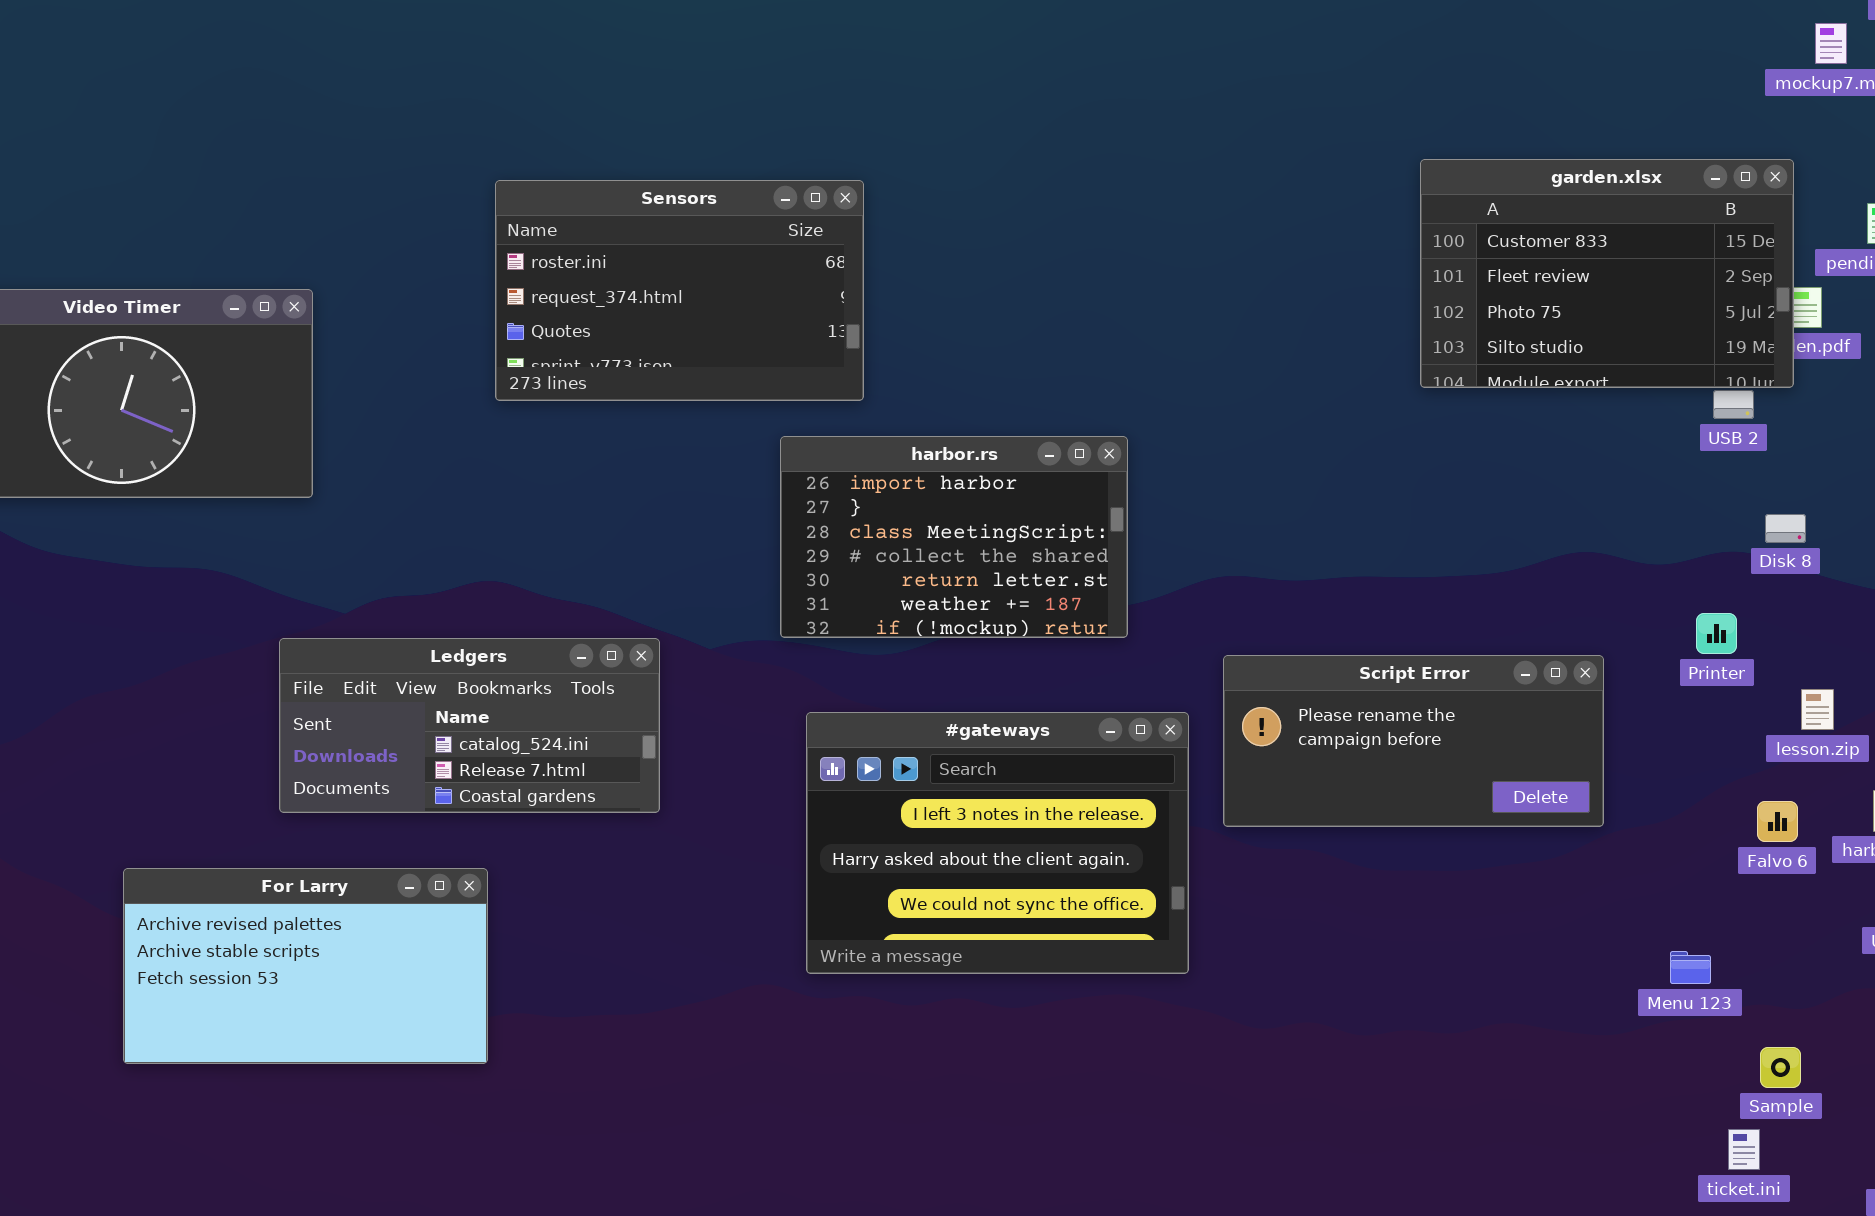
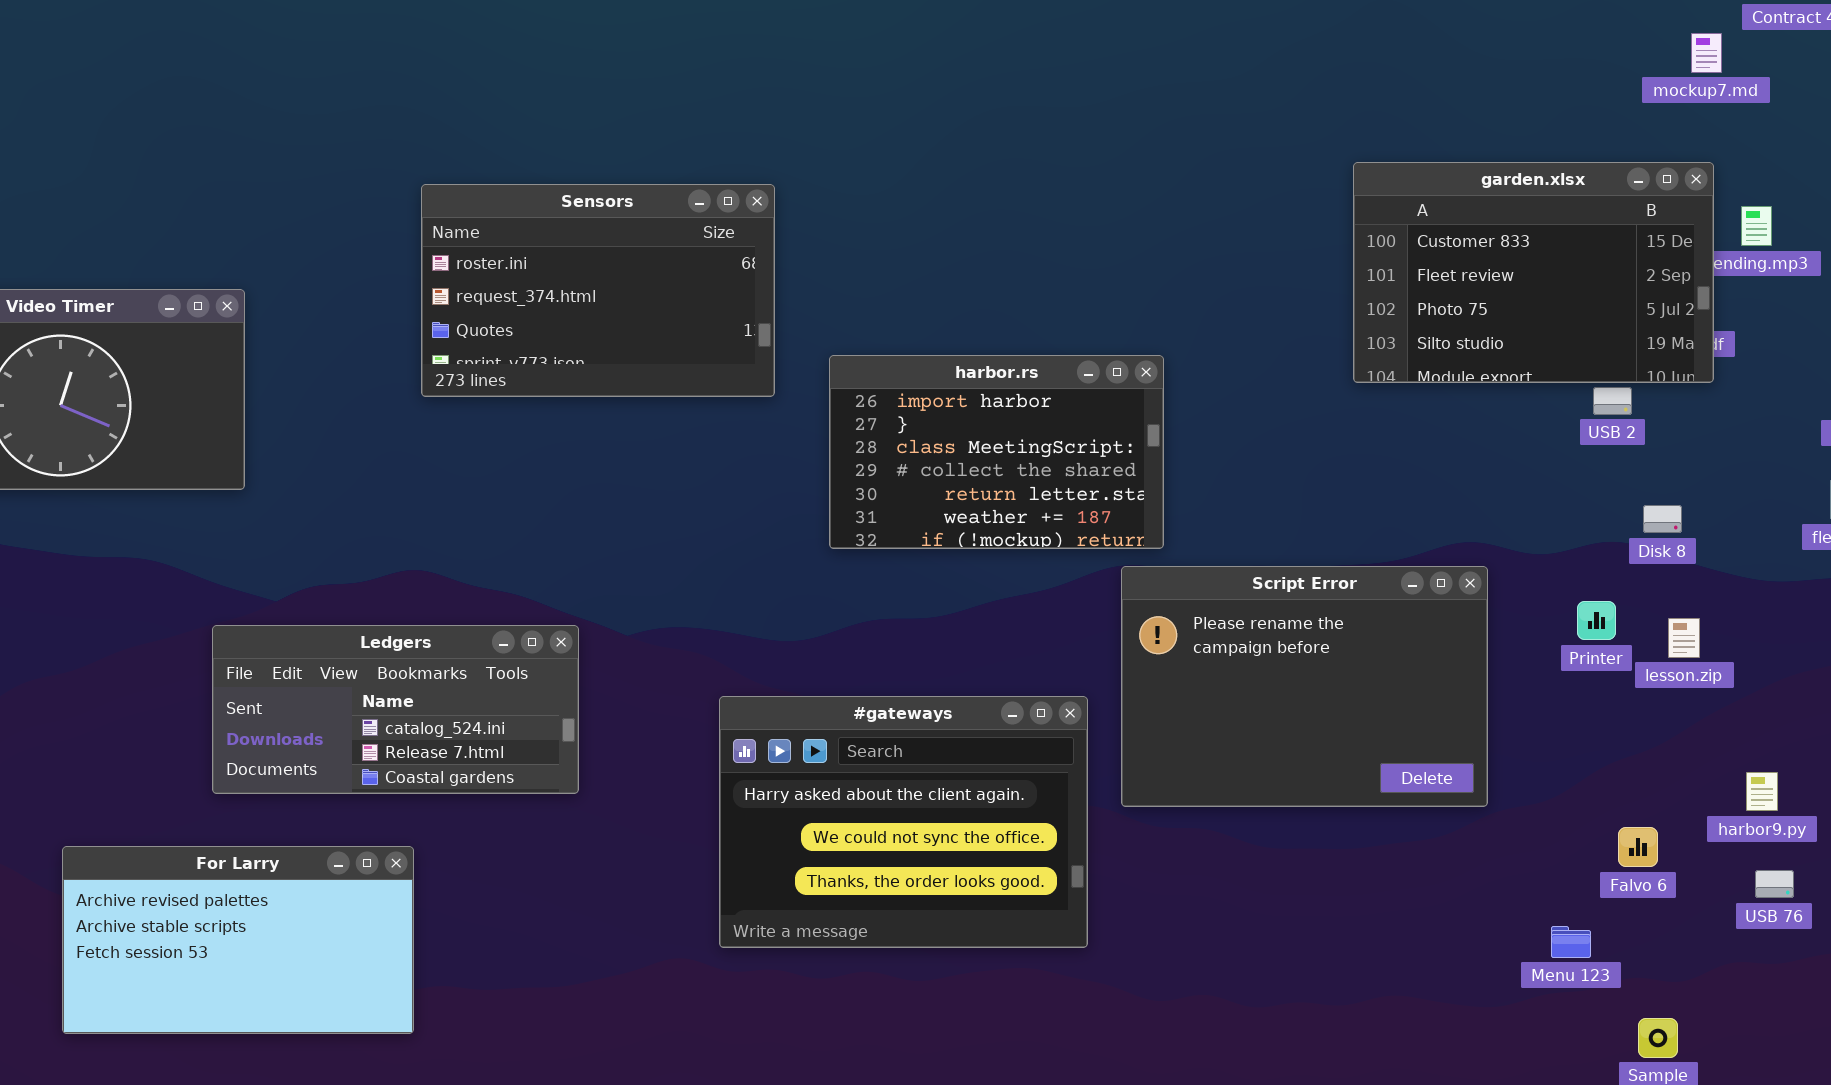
garden.xlsx: [1420,159,1794,388] -> [1353,162,1714,383], moved
harbor.rs: [780,436,1128,638] -> [829,355,1164,549], moved
Script Error: [1223,655,1604,827] -> [1121,566,1488,807], resized
lesson.zip: [1801,689,1834,730] -> [1668,618,1700,658], moved
#gateways: [806,712,1189,974] -> [719,696,1088,948], scrolled down 1 row
Falvo 6: [1757,801,1798,842] -> [1618,827,1658,867], moved

